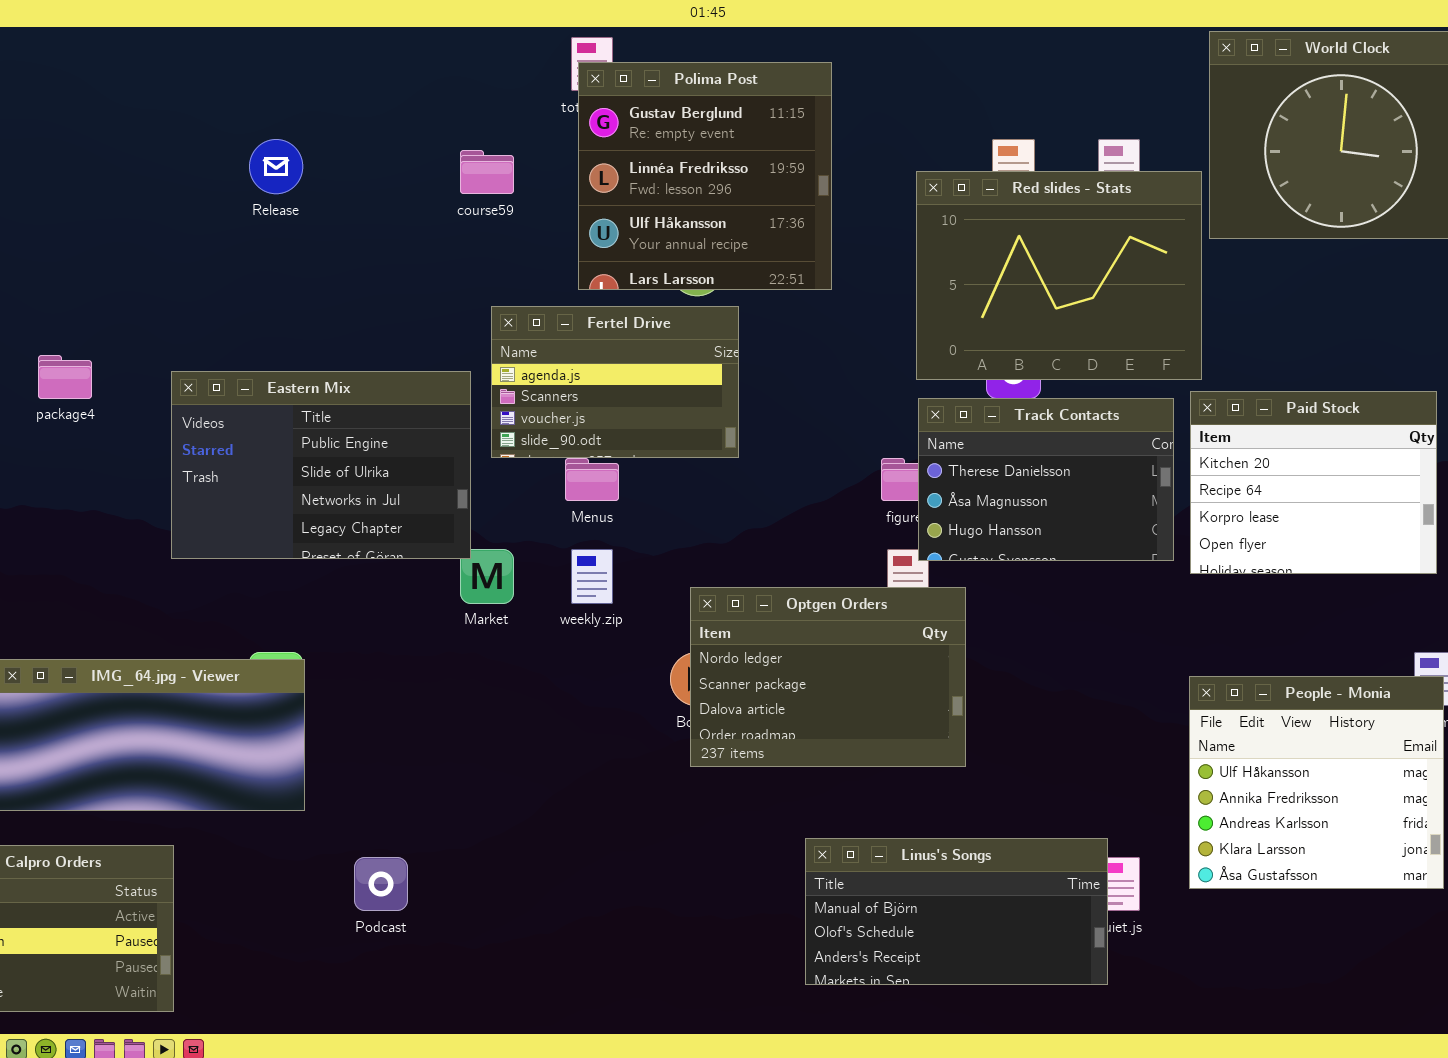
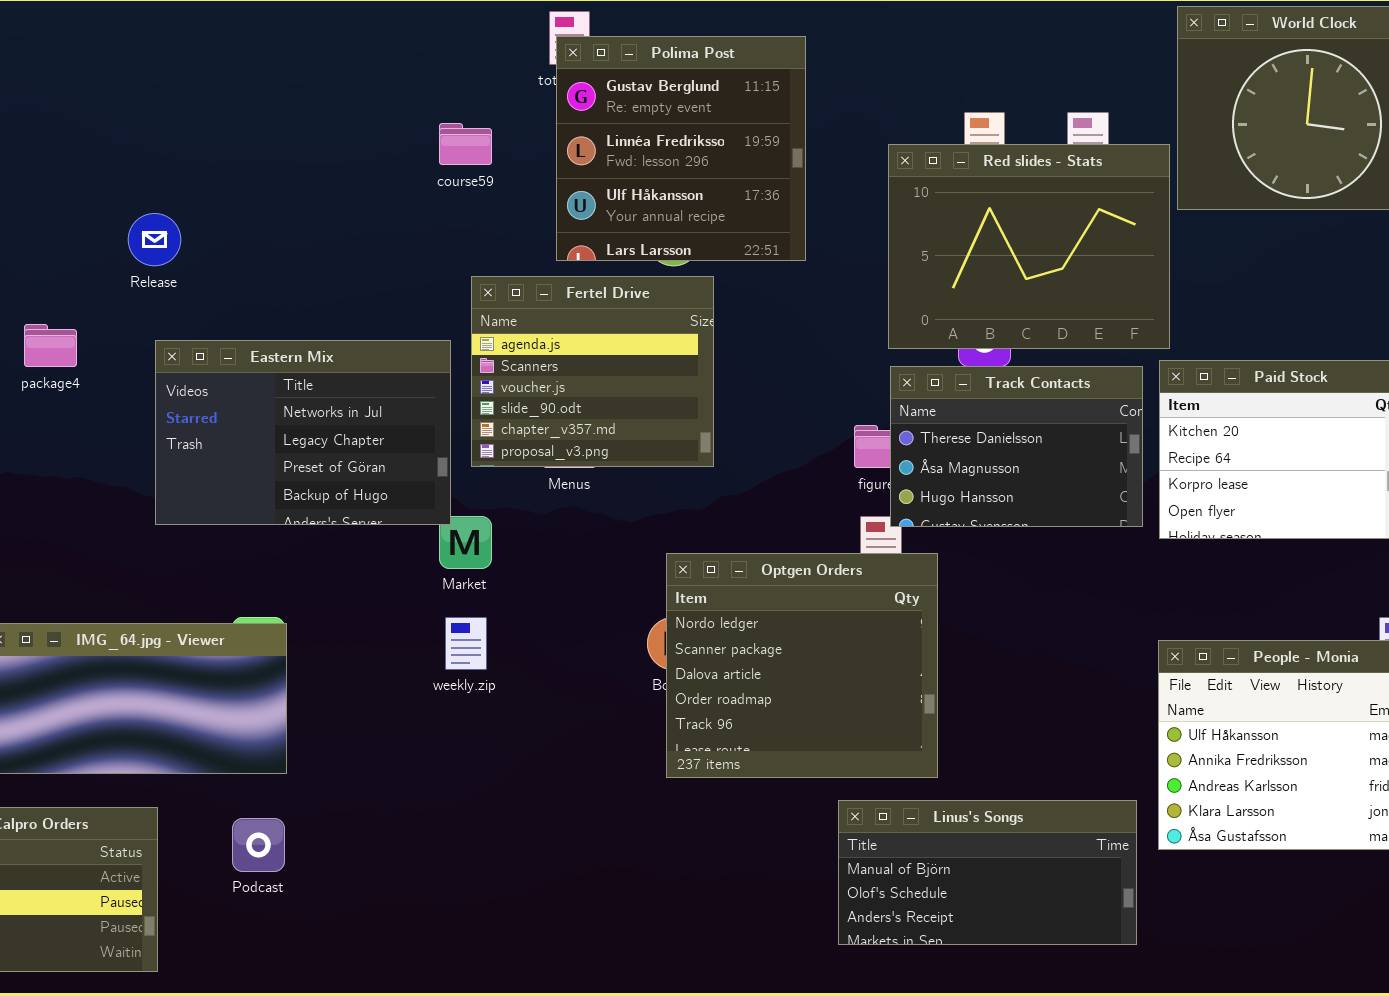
Release: [249,139,303,194] -> [128,213,181,266], moved
Fertel Drive: [491,306,739,458] -> [471,276,714,467], resized
Eastern Mix: [171,371,471,559] -> [155,340,451,525], scrolled down 2 rows
weekly.zip: [571,549,613,604] -> [445,617,487,670], moved
Optgen Orders: [690,587,966,767] -> [666,553,938,778], resized
Linus's Songs: [805,838,1108,985] -> [838,800,1137,945], moved
Podcast: [354,857,408,911] -> [232,818,285,872], moved

